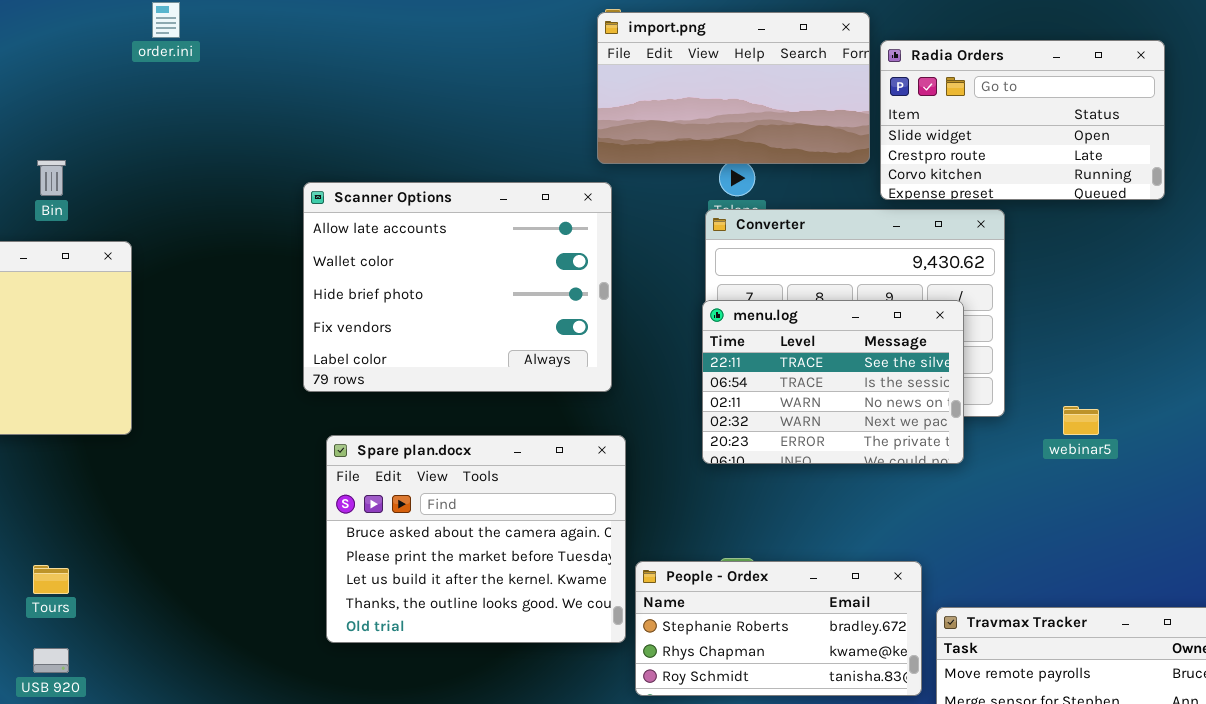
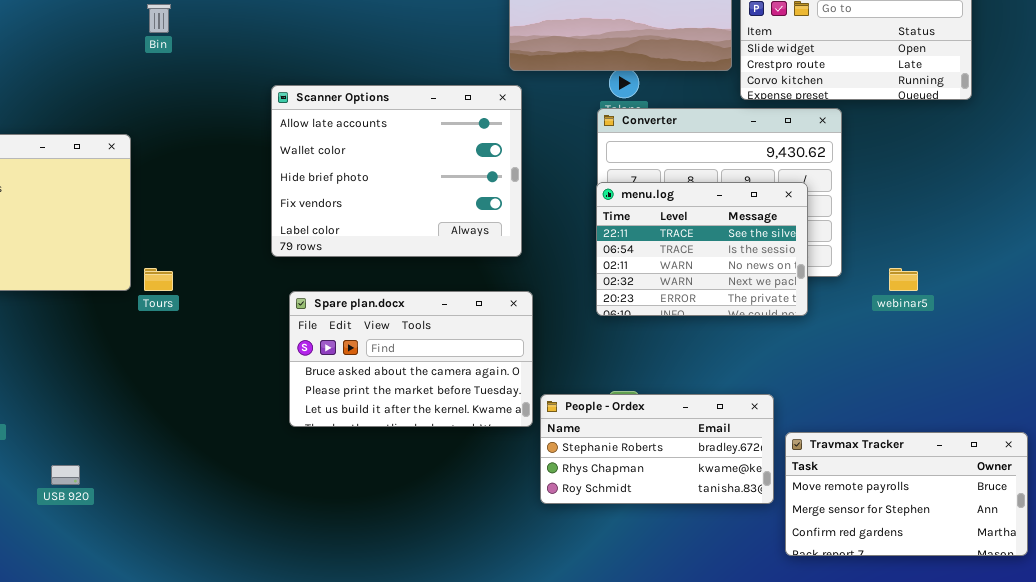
Bin: [37,160,66,196] -> [147,4,171,33], moved
Spare plan.docx: [326,435,626,643] -> [289,291,533,427], resized
Tours: [33,565,69,594] -> [144,268,173,291], moved

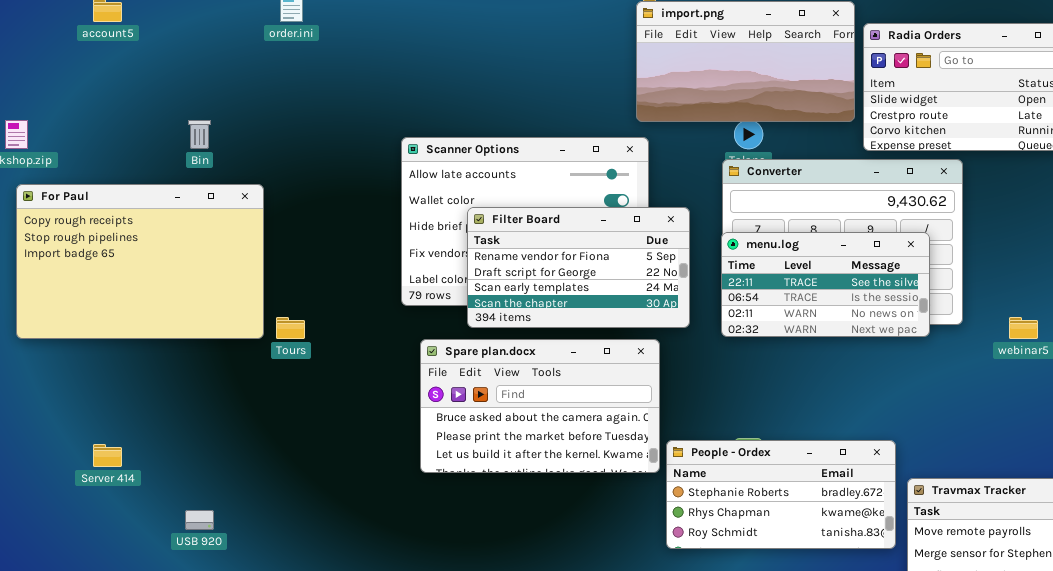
Bin: [147,4,171,33] -> [188,120,211,149], moved
Filter Board: none -> [467,207,690,328], opened
menu.log: [596,182,808,316] -> [721,232,930,337], resized

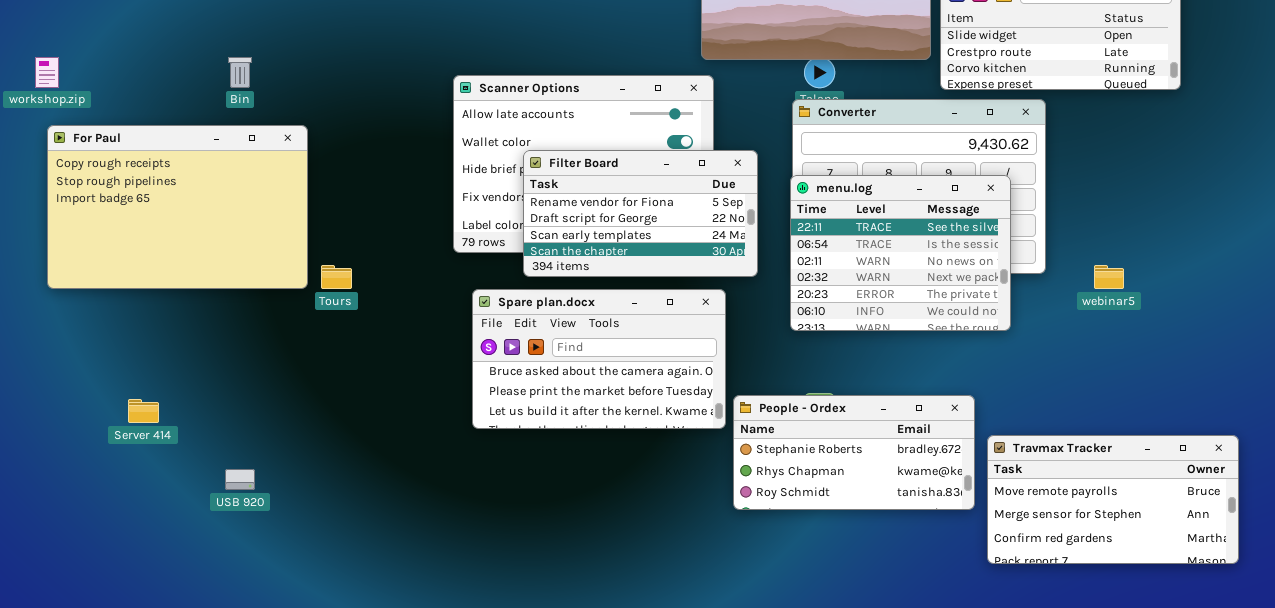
menu.log: [721,232,930,337] -> [790,175,1011,331], resized

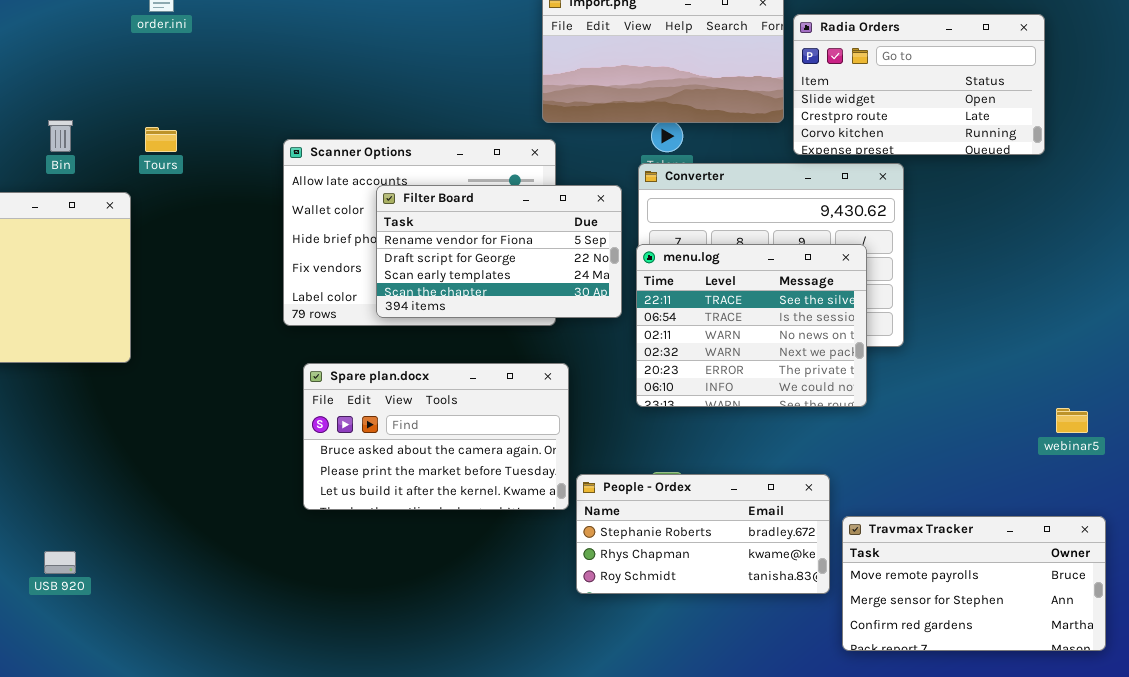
Filter Board: [523,150,758,277] -> [376,185,622,318], moved
Tours: [321,265,352,289] -> [145,127,177,152], moved
webinar5: [1094,265,1124,289] -> [1056,408,1088,433], moved

